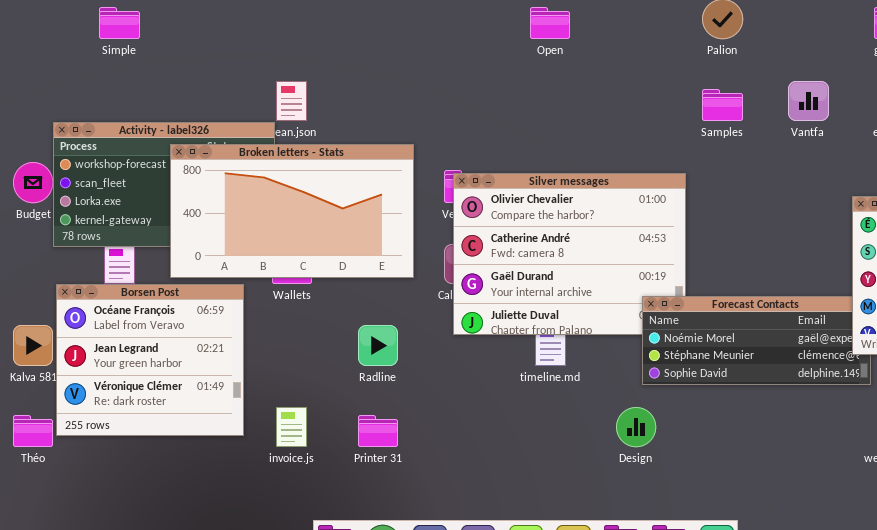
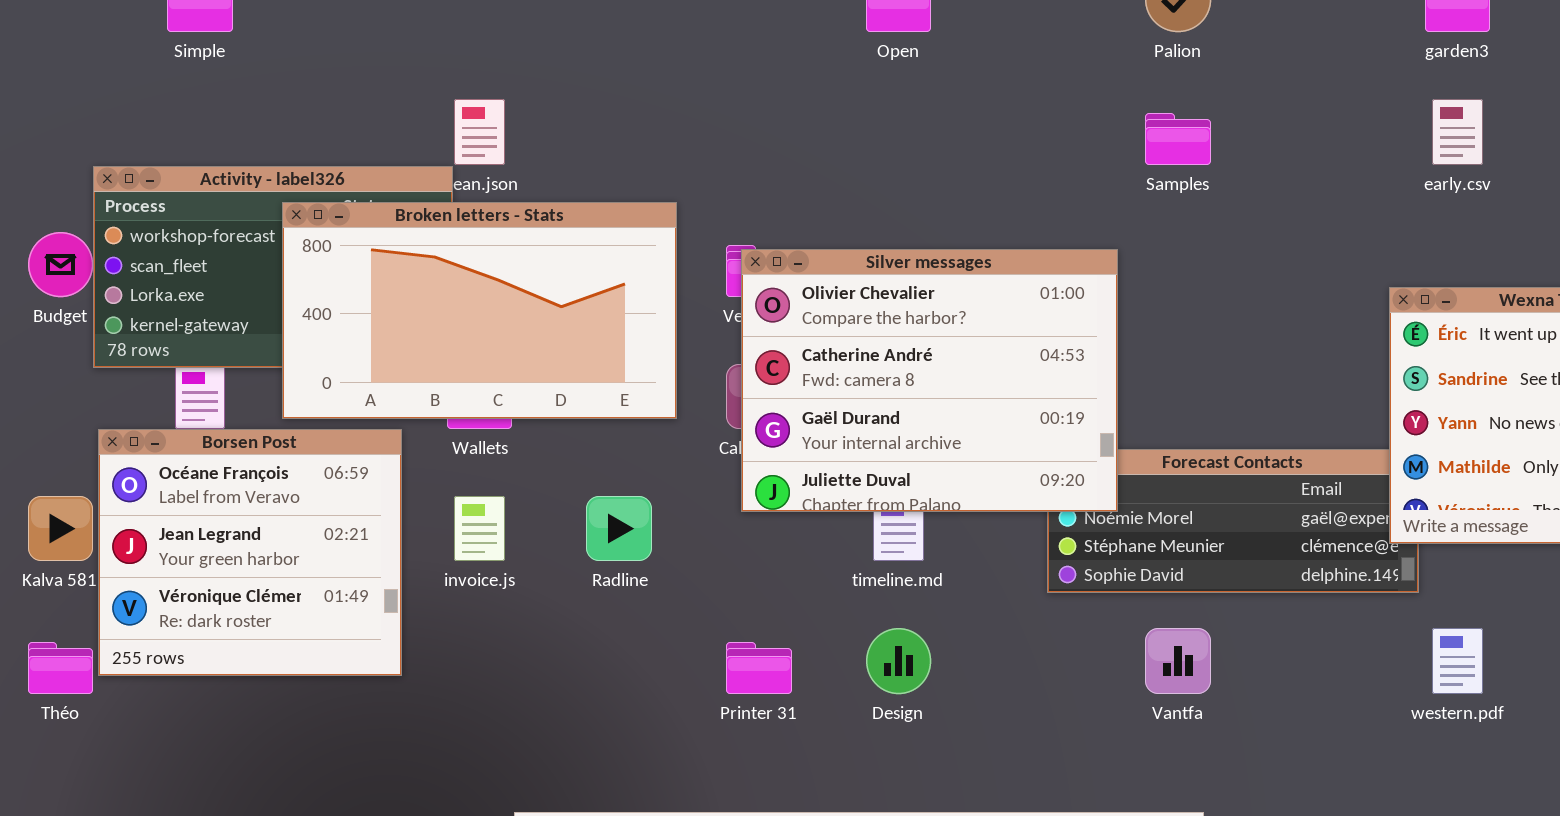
Vantfa: [788,81,829,121] -> [1145,628,1211,694], moved
Silver messages: [453,173,686,335] -> [741,249,1118,512], raised
invoice.js: [276,407,307,447] -> [454,496,505,561], moved
Design: [616,407,656,447] -> [866,628,931,694], moved
Printer 31: [358,415,398,447] -> [726,642,792,694], moved

